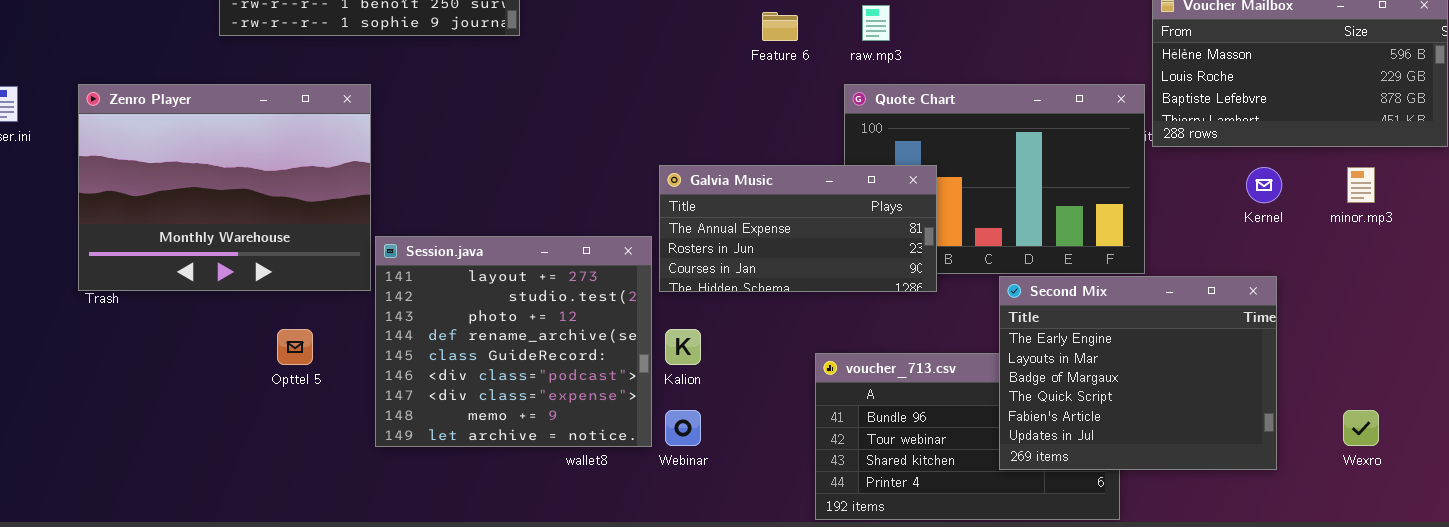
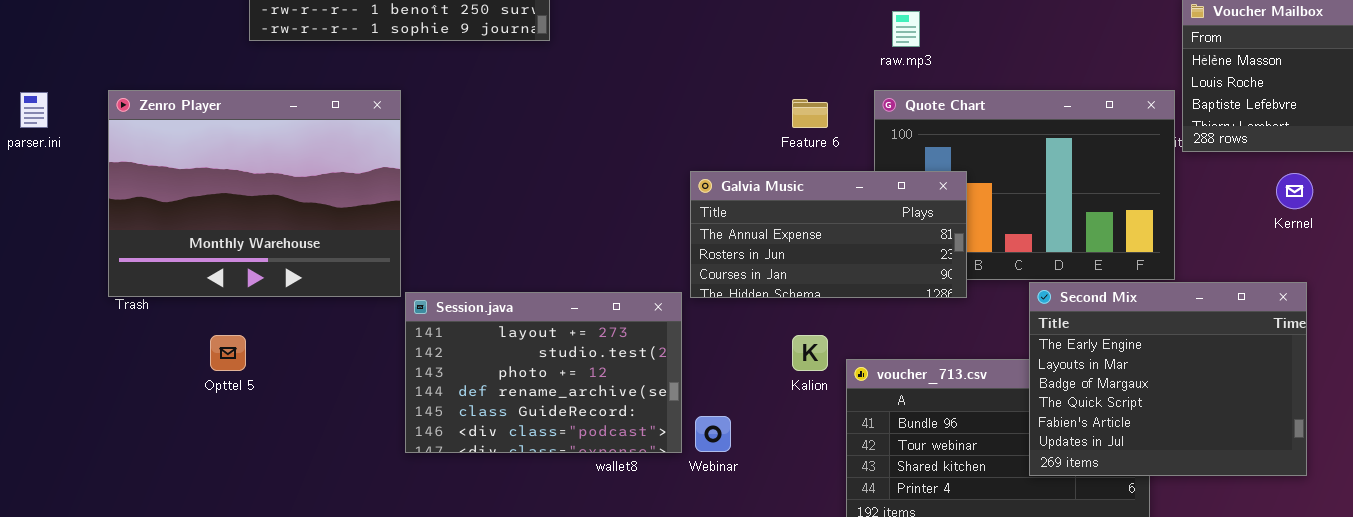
Feature 6: [762,12,798,41] -> [792,99,828,128], moved
Session.java: [375,236,652,447] -> [405,292,682,453], resized
Opttel 5: [277,329,313,365] -> [210,335,246,371], moved
Kalion: [665,329,701,365] -> [792,335,828,371], moved

